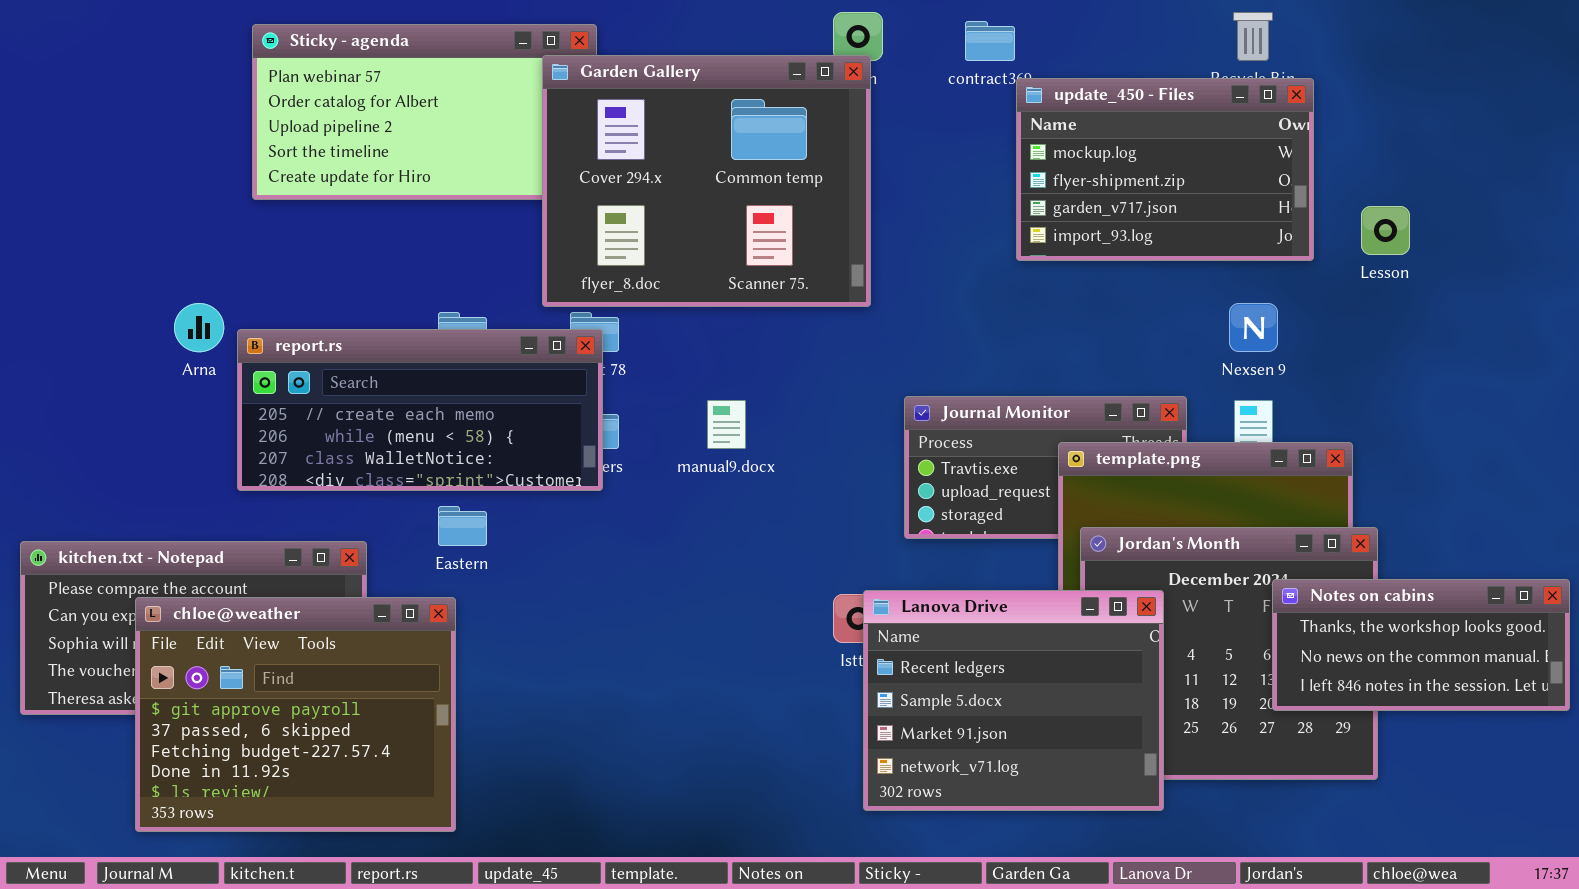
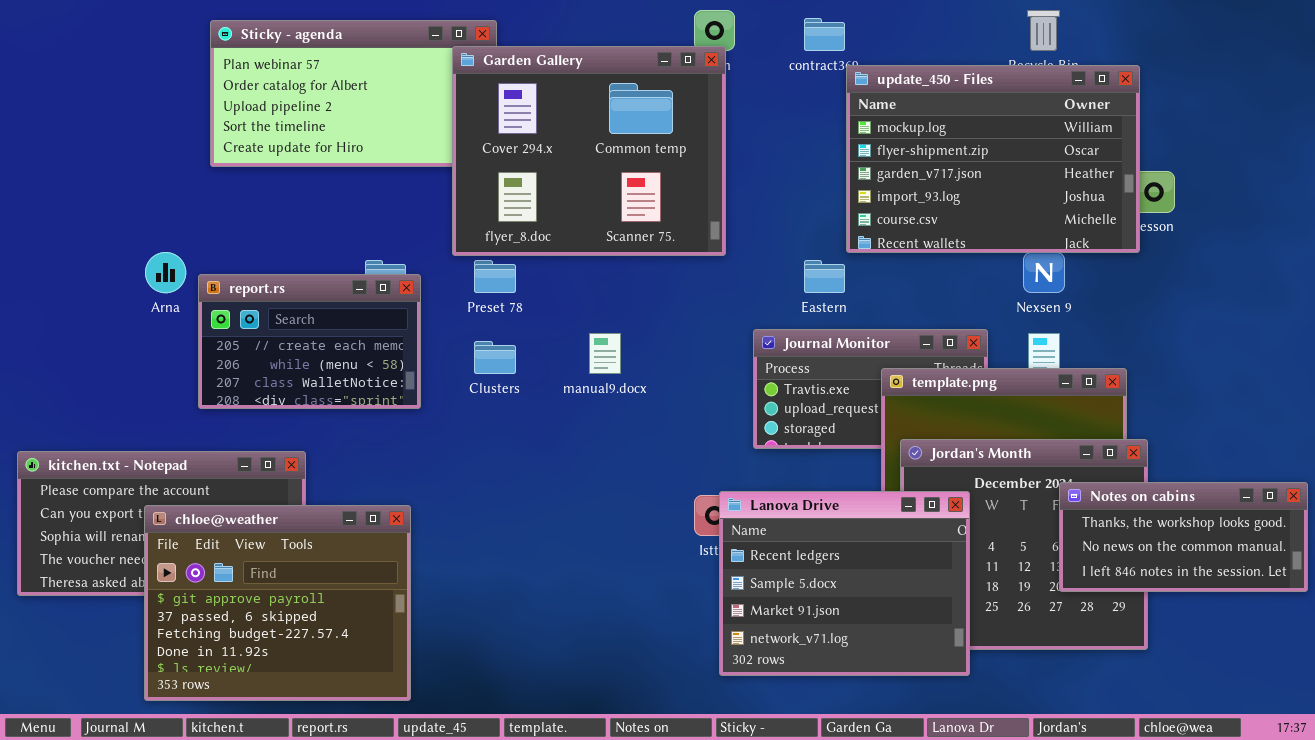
update_450 - Files: [1016,78,1314,261] -> [846,65,1140,253], resized
report.rs: [237,329,603,491] -> [198,274,421,409], resized
Eastern: [438,506,487,546] -> [804,260,845,293], moved
chloe@weather: [135,597,456,832] -> [144,505,411,701], moved

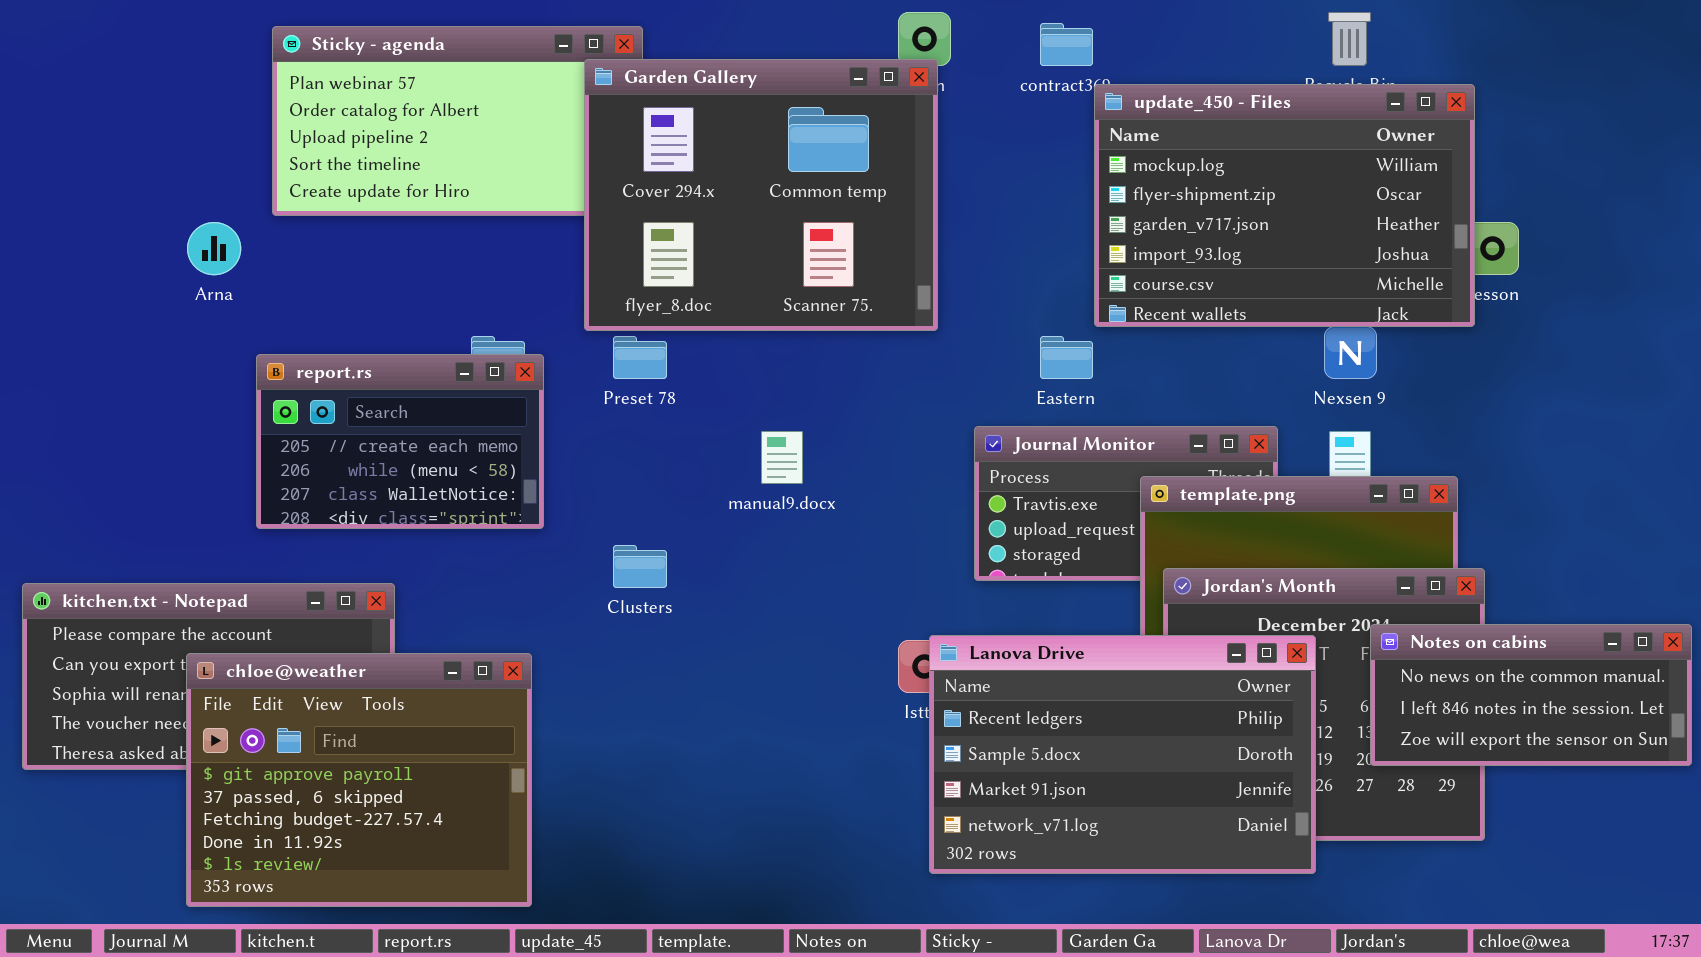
Arna: [145,252,186,293] -> [187,222,241,275], moved
Clusters: [474,341,516,374] -> [613,545,667,588], moved
Notes on cabins: [1059,482,1308,592] -> [1370,624,1692,766], scrolled down 1 row
Lanova Drive: [719,491,970,676] -> [929,635,1316,874], resized

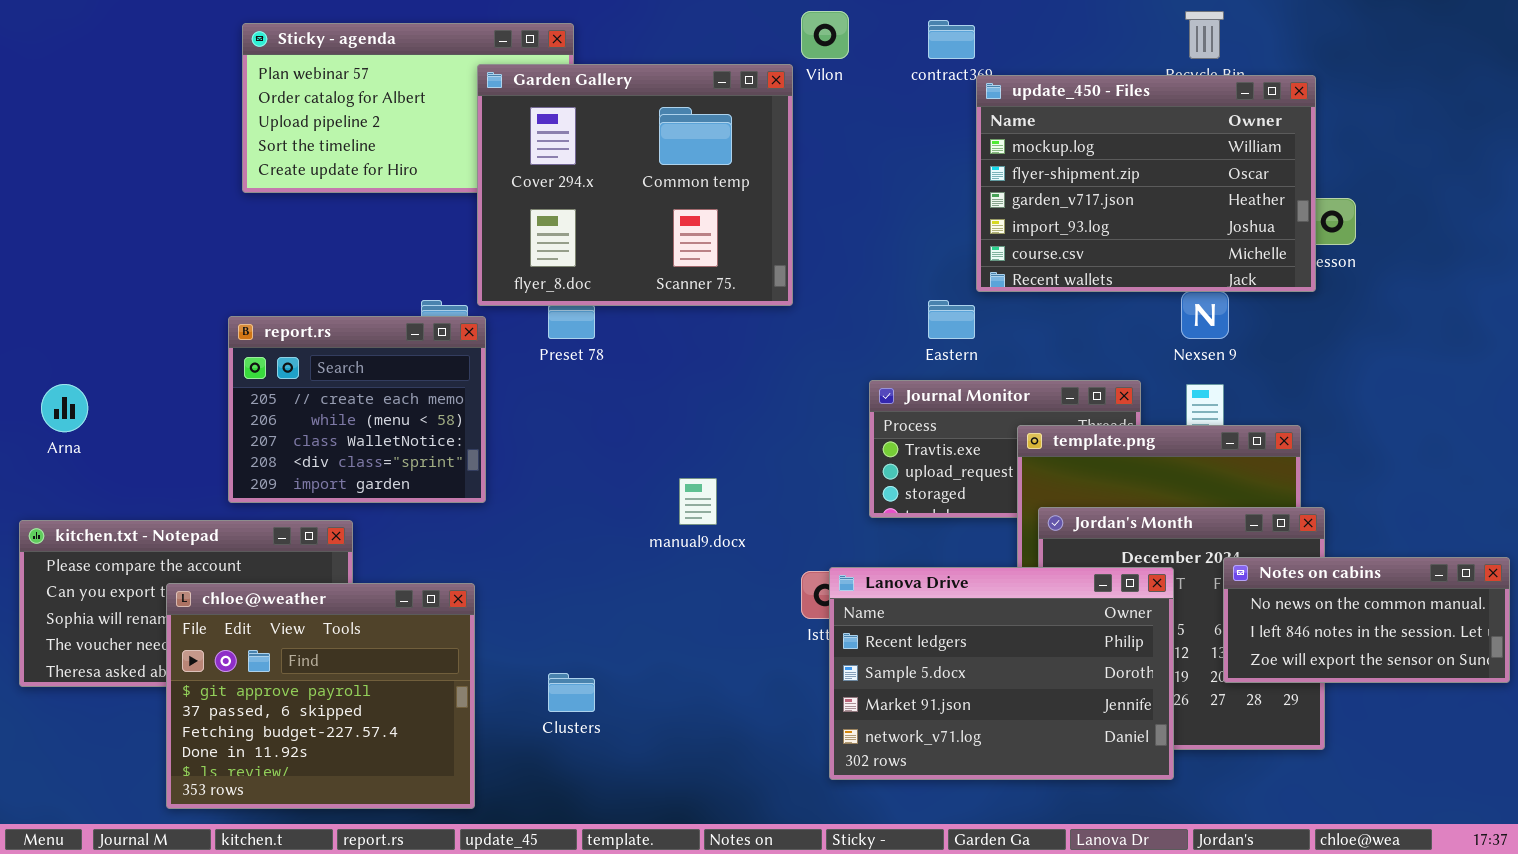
Garden Gallery: [584,59,938,331] -> [477,64,793,306], moved
Arna: [187,222,241,275] -> [41,384,88,432], moved
report.rs: [256,354,544,529] -> [228,316,486,503], resized
manual9.docx: [761,431,803,484] -> [679,478,717,525], moved
Clusters: [613,545,667,588] -> [548,673,595,712], moved

